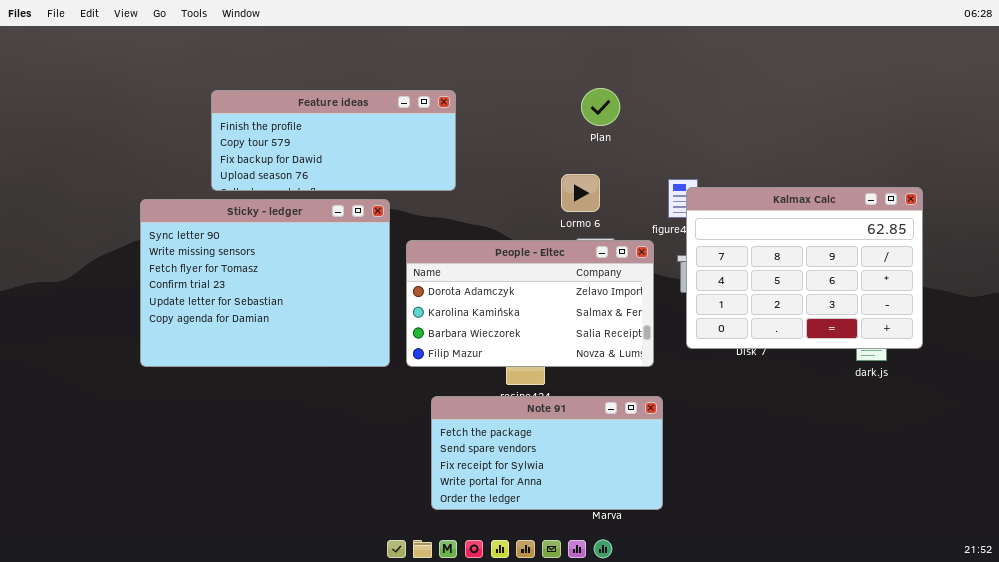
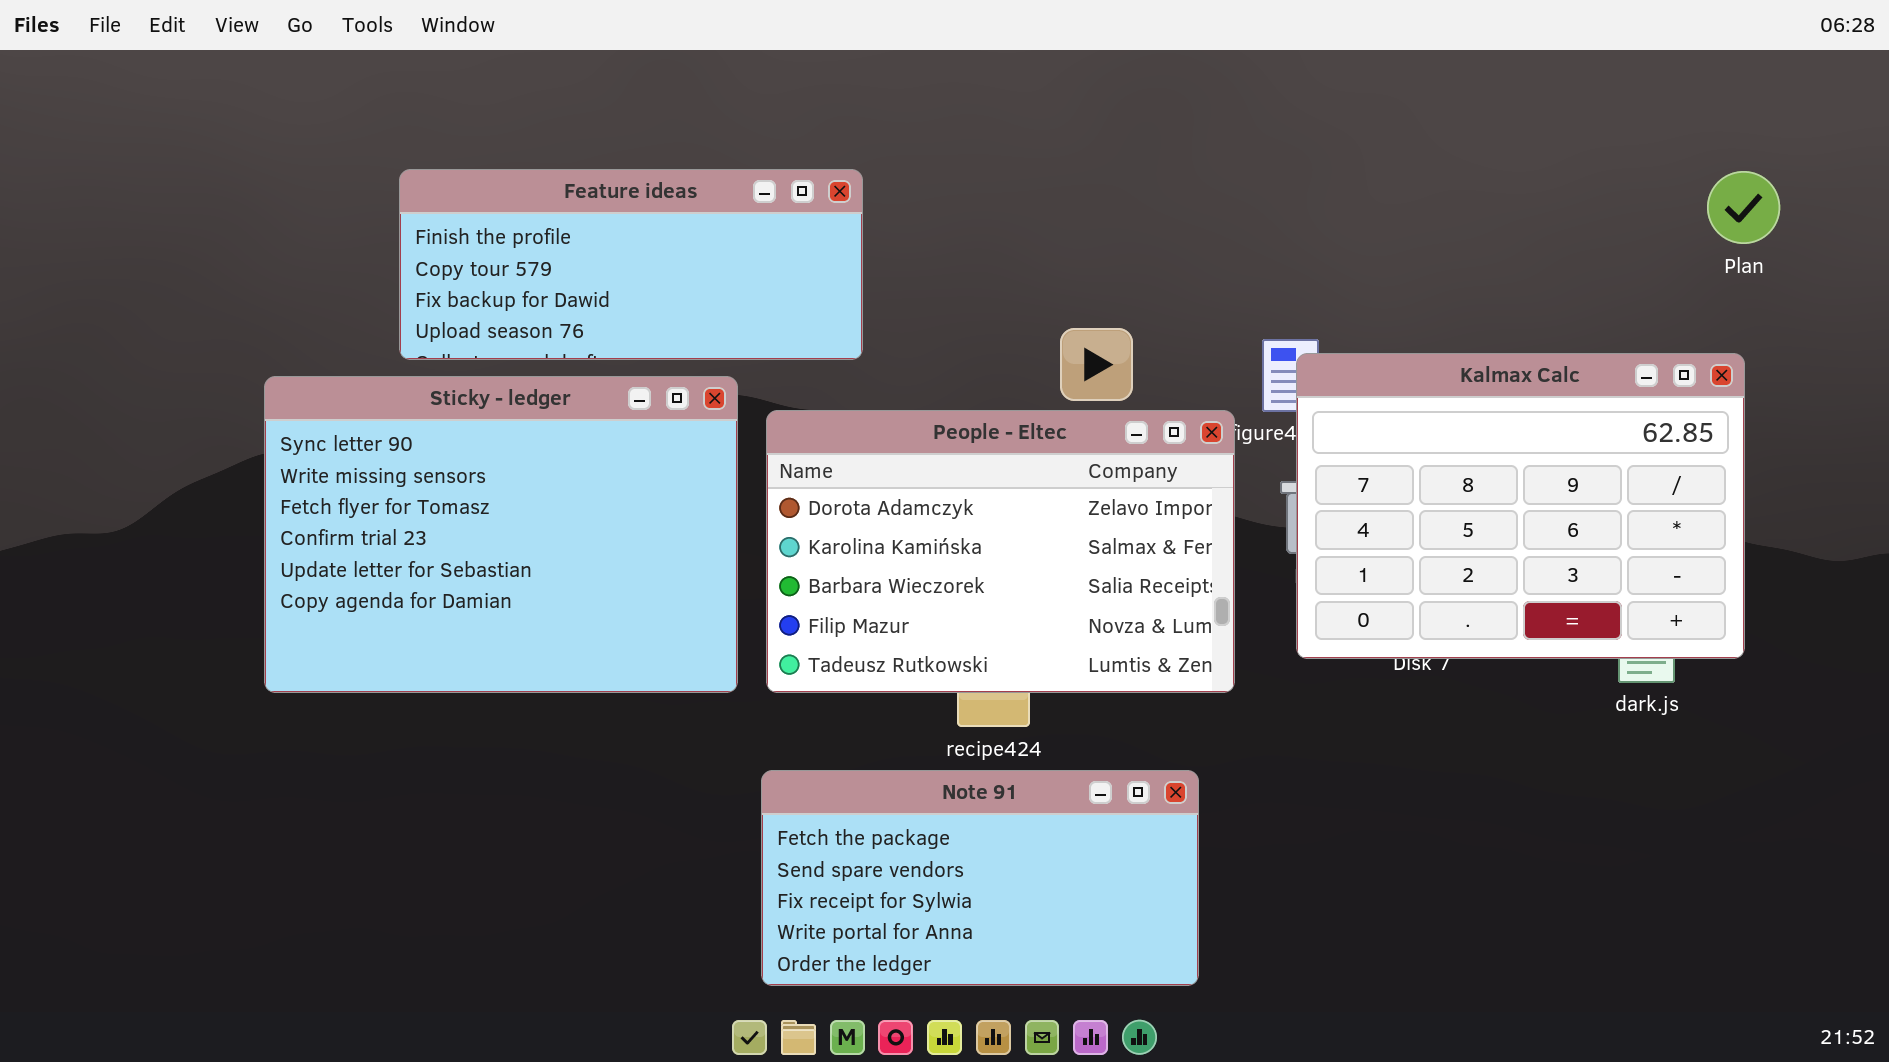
Plan: [581,88,620,126] -> [1707,171,1780,244], moved
People - Eltec: [406,240,654,367] -> [766,410,1235,693], resized
Note 91: [431,396,663,510] -> [761,770,1199,986], moved

